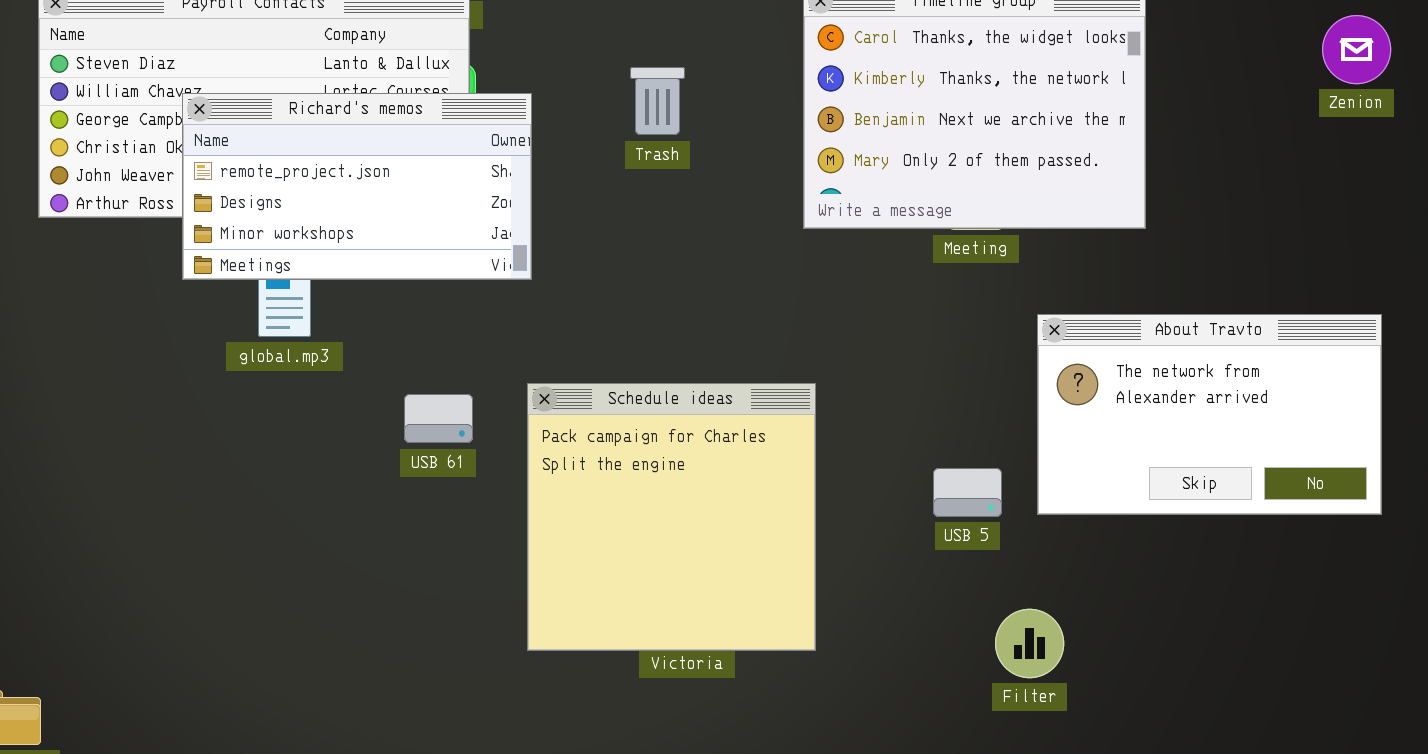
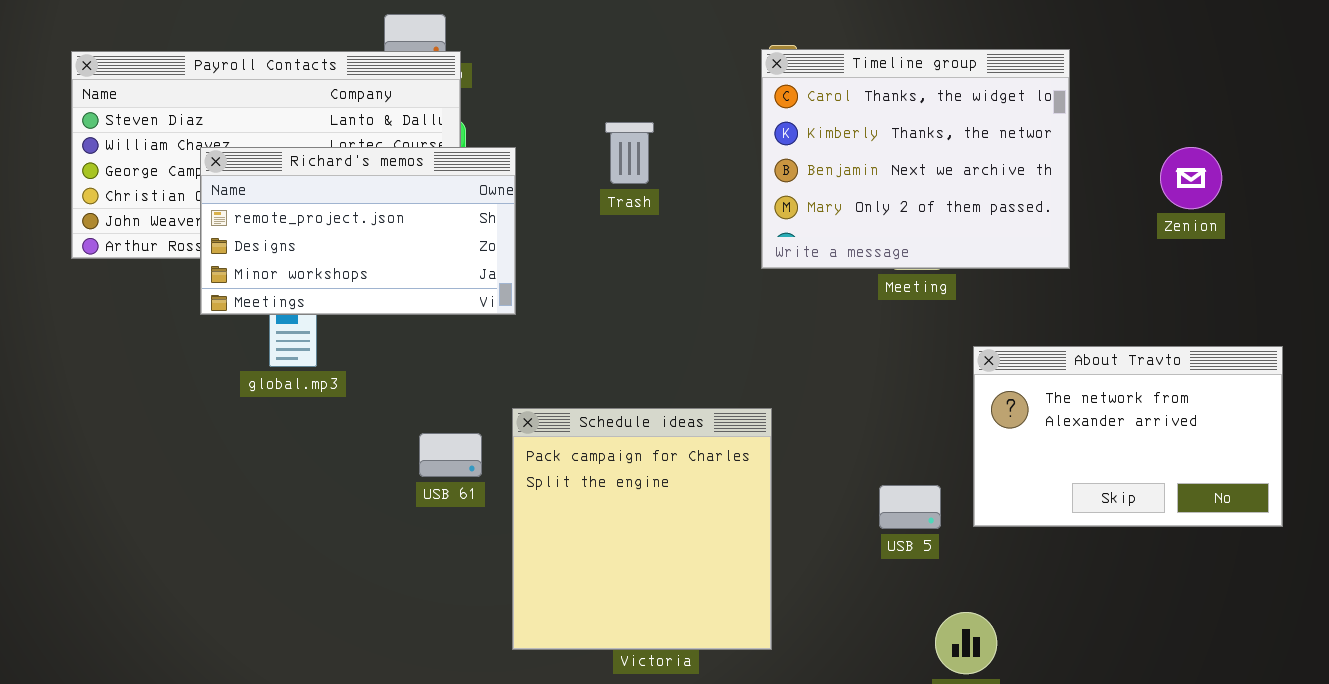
Zenion: [1322,15,1391,84] -> [1160,147,1222,209], moved
USB 61: [404,394,473,443] -> [419,433,482,477], moved

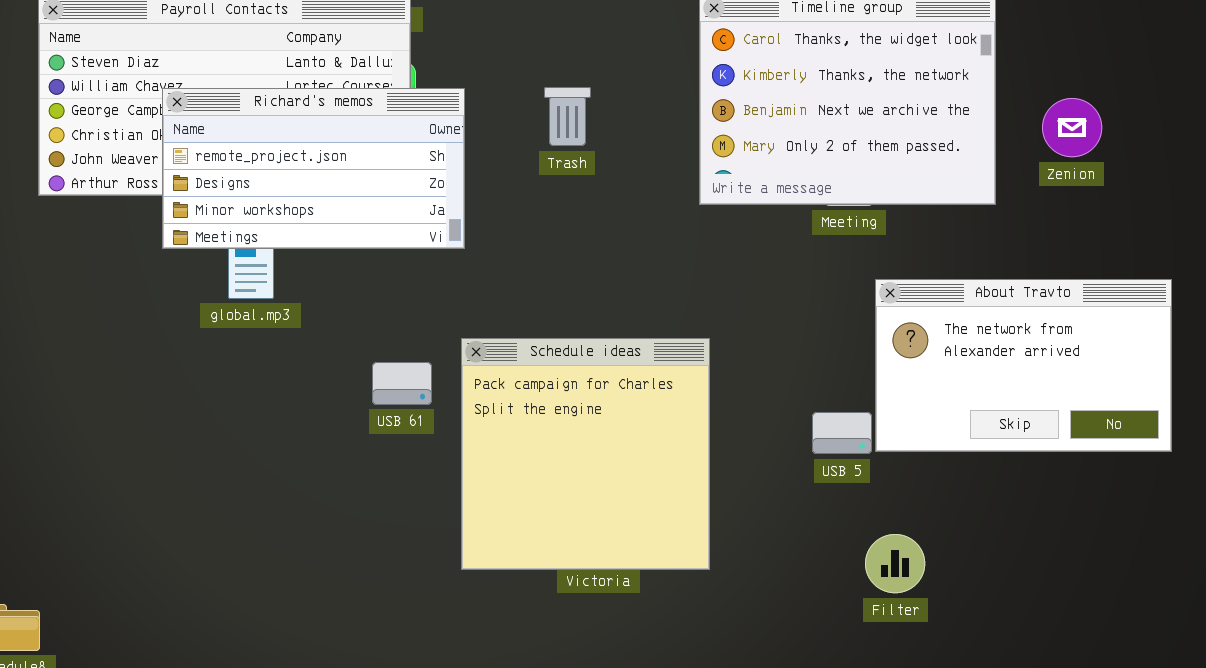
Trash: [605,122,654,184] -> [544,87,591,146], moved
Zenion: [1160,147,1222,209] -> [1042,98,1102,157], moved
About Travto: [973,346,1283,527] -> [875,279,1172,452], moved

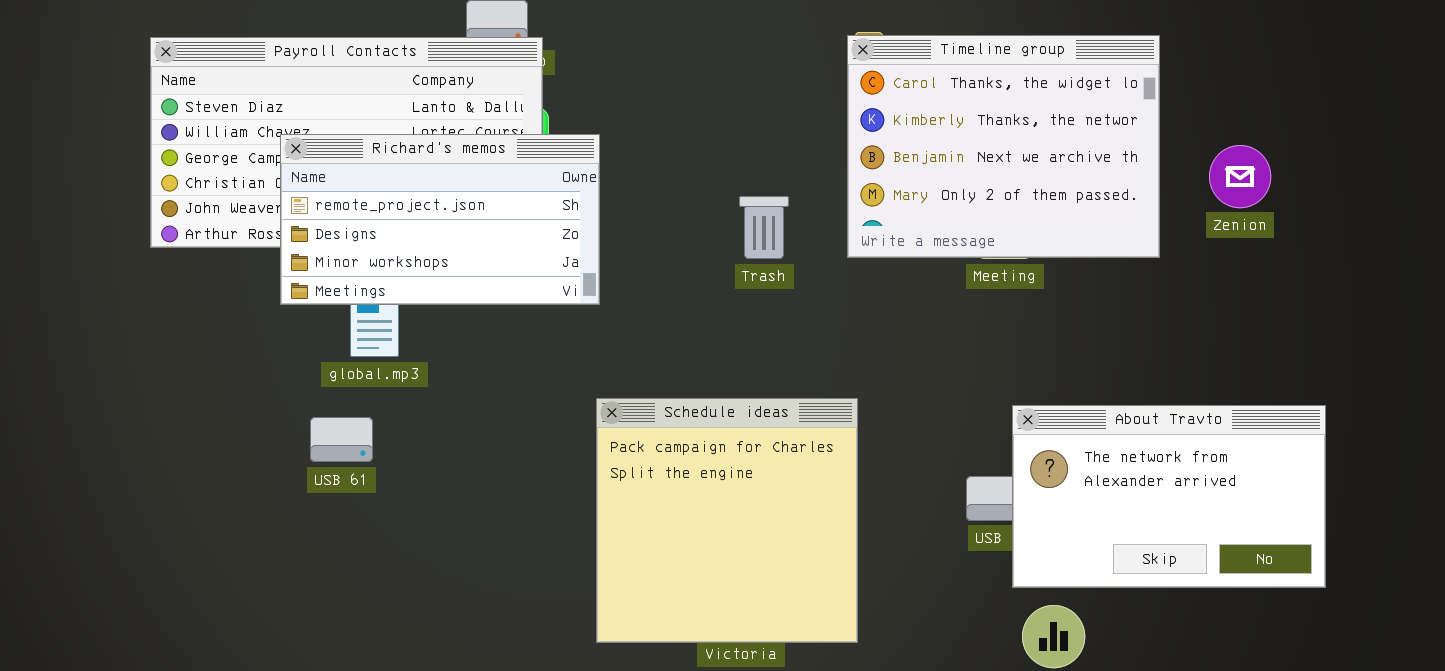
Trash: [544,87,591,146] -> [739,196,789,259], moved
About Travto: [875,279,1172,452] -> [1012,405,1326,588], moved
USB 61: [372,362,432,405] -> [310,417,373,462], moved

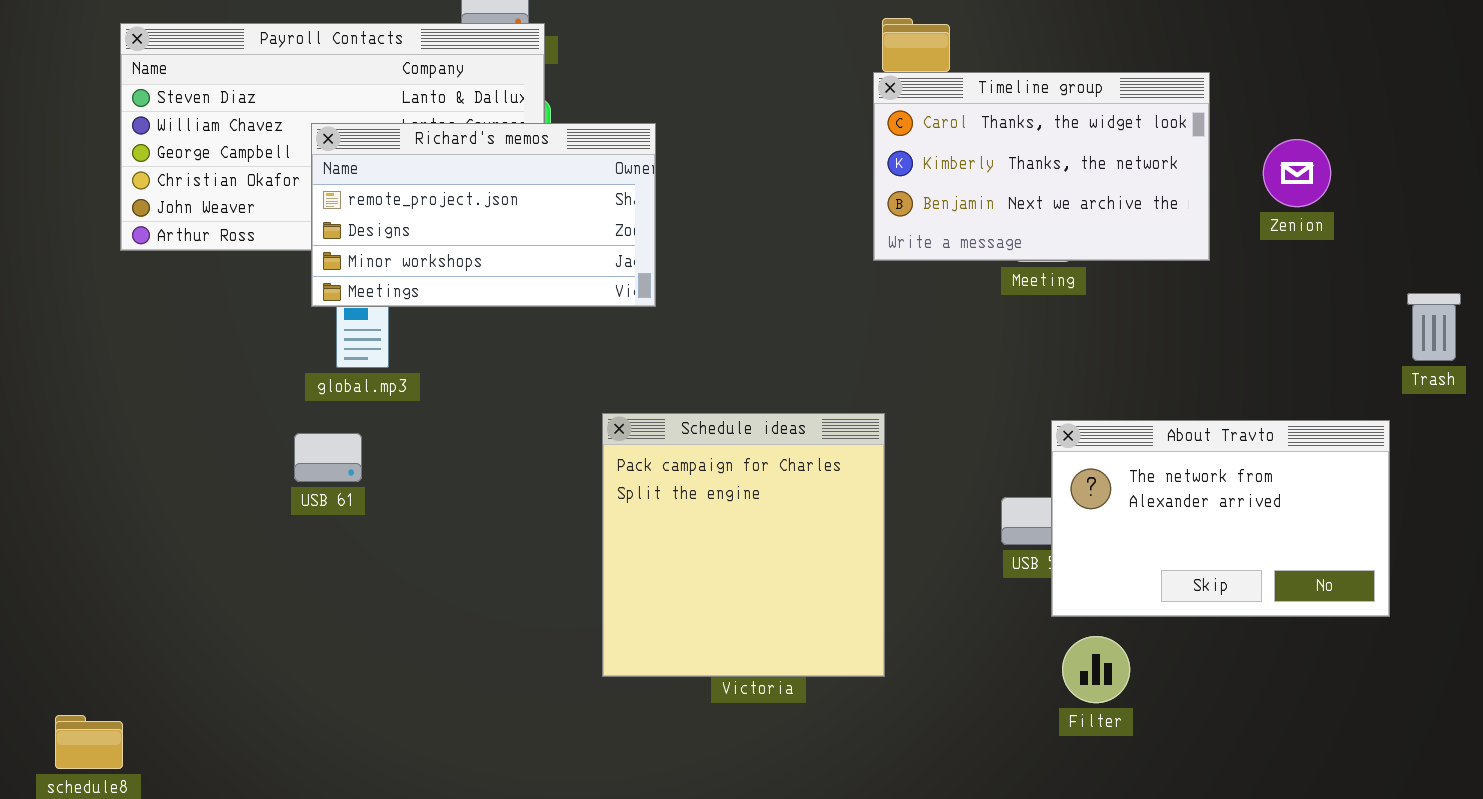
Timeline group: [847,35,1160,258] -> [873,72,1210,261], resized
Richard's memos: [280,134,600,305] -> [311,123,656,307], moved
Trash: [739,196,789,259] -> [1407,293,1461,361], moved

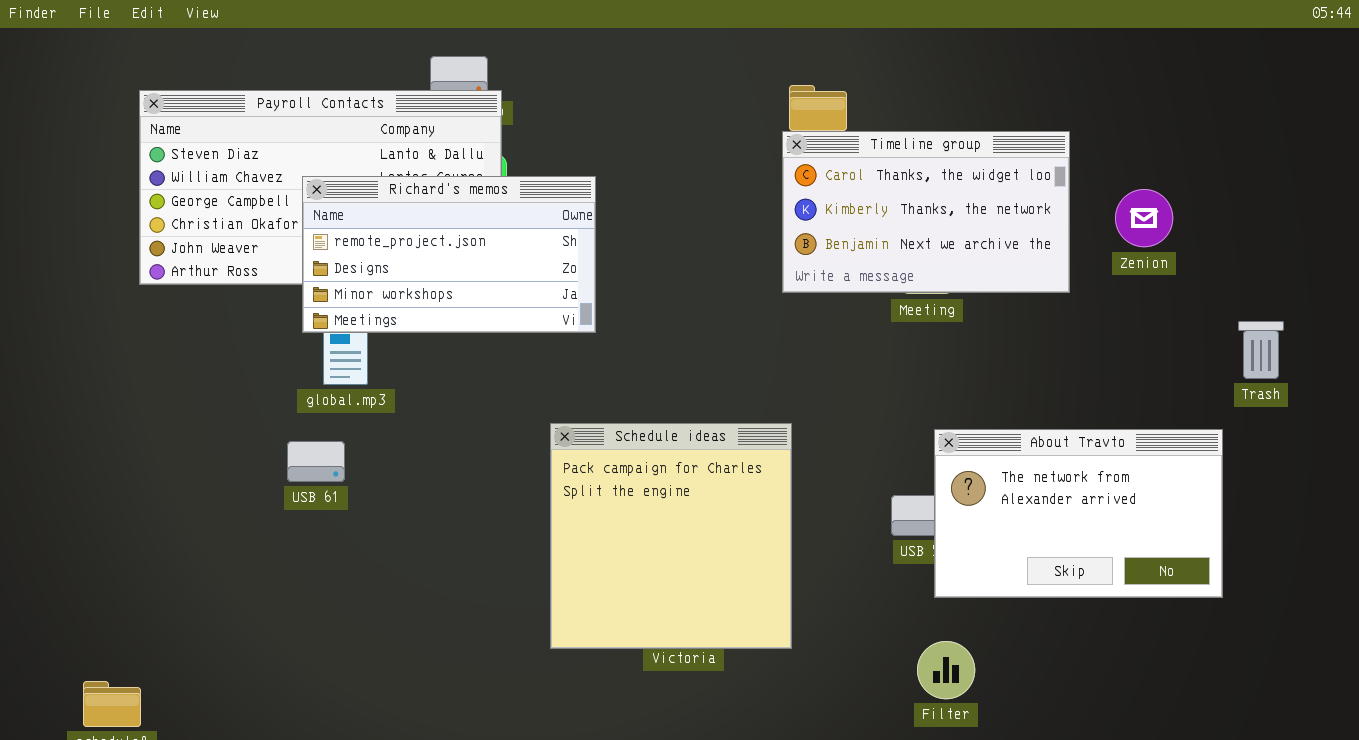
Filter: [1062,636,1130,703] -> [917,641,975,699], moved

